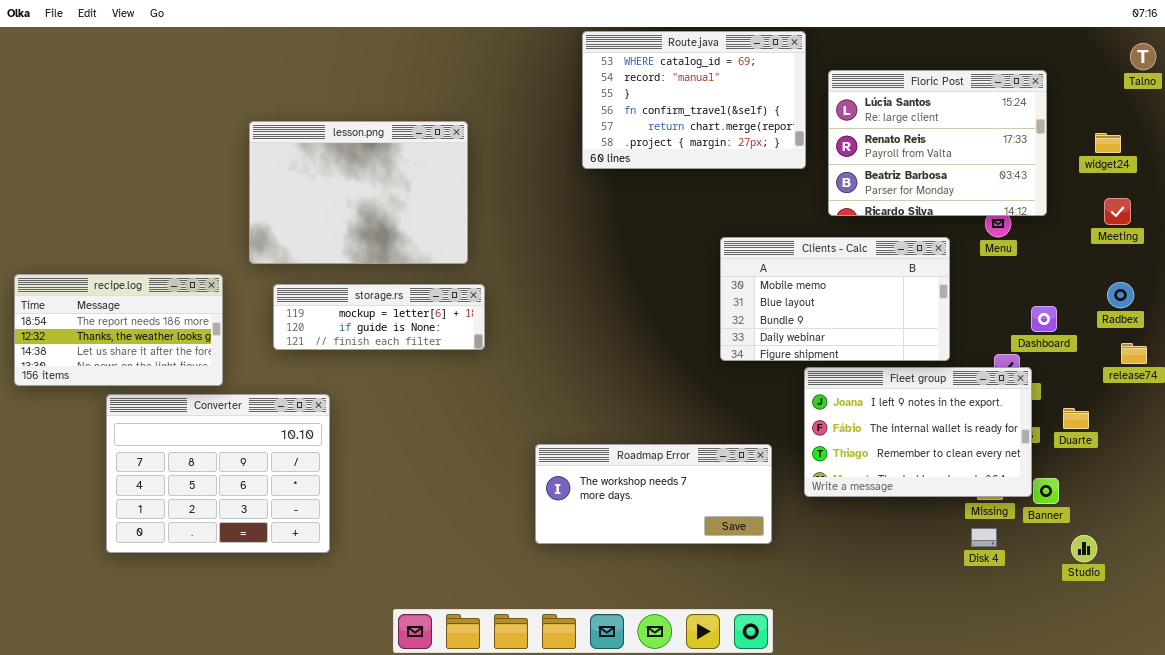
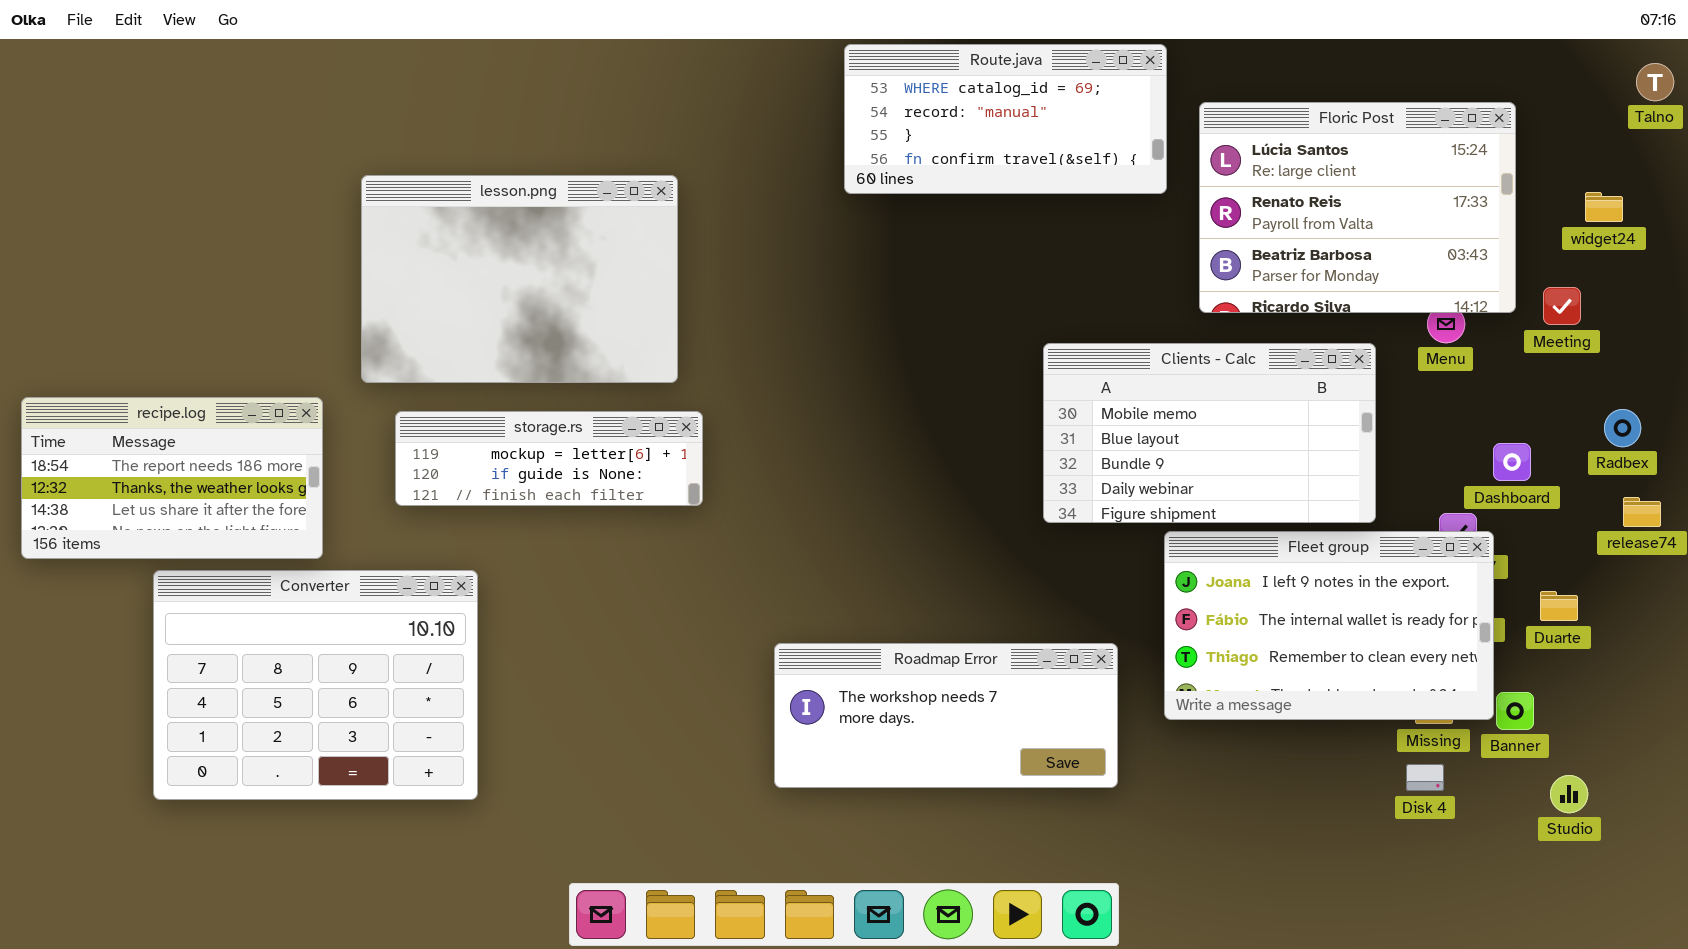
Route.java: [582,31,806,169] -> [844,44,1167,194], resized
Meeting: [1104,198,1131,225] -> [1543,287,1581,325], moved

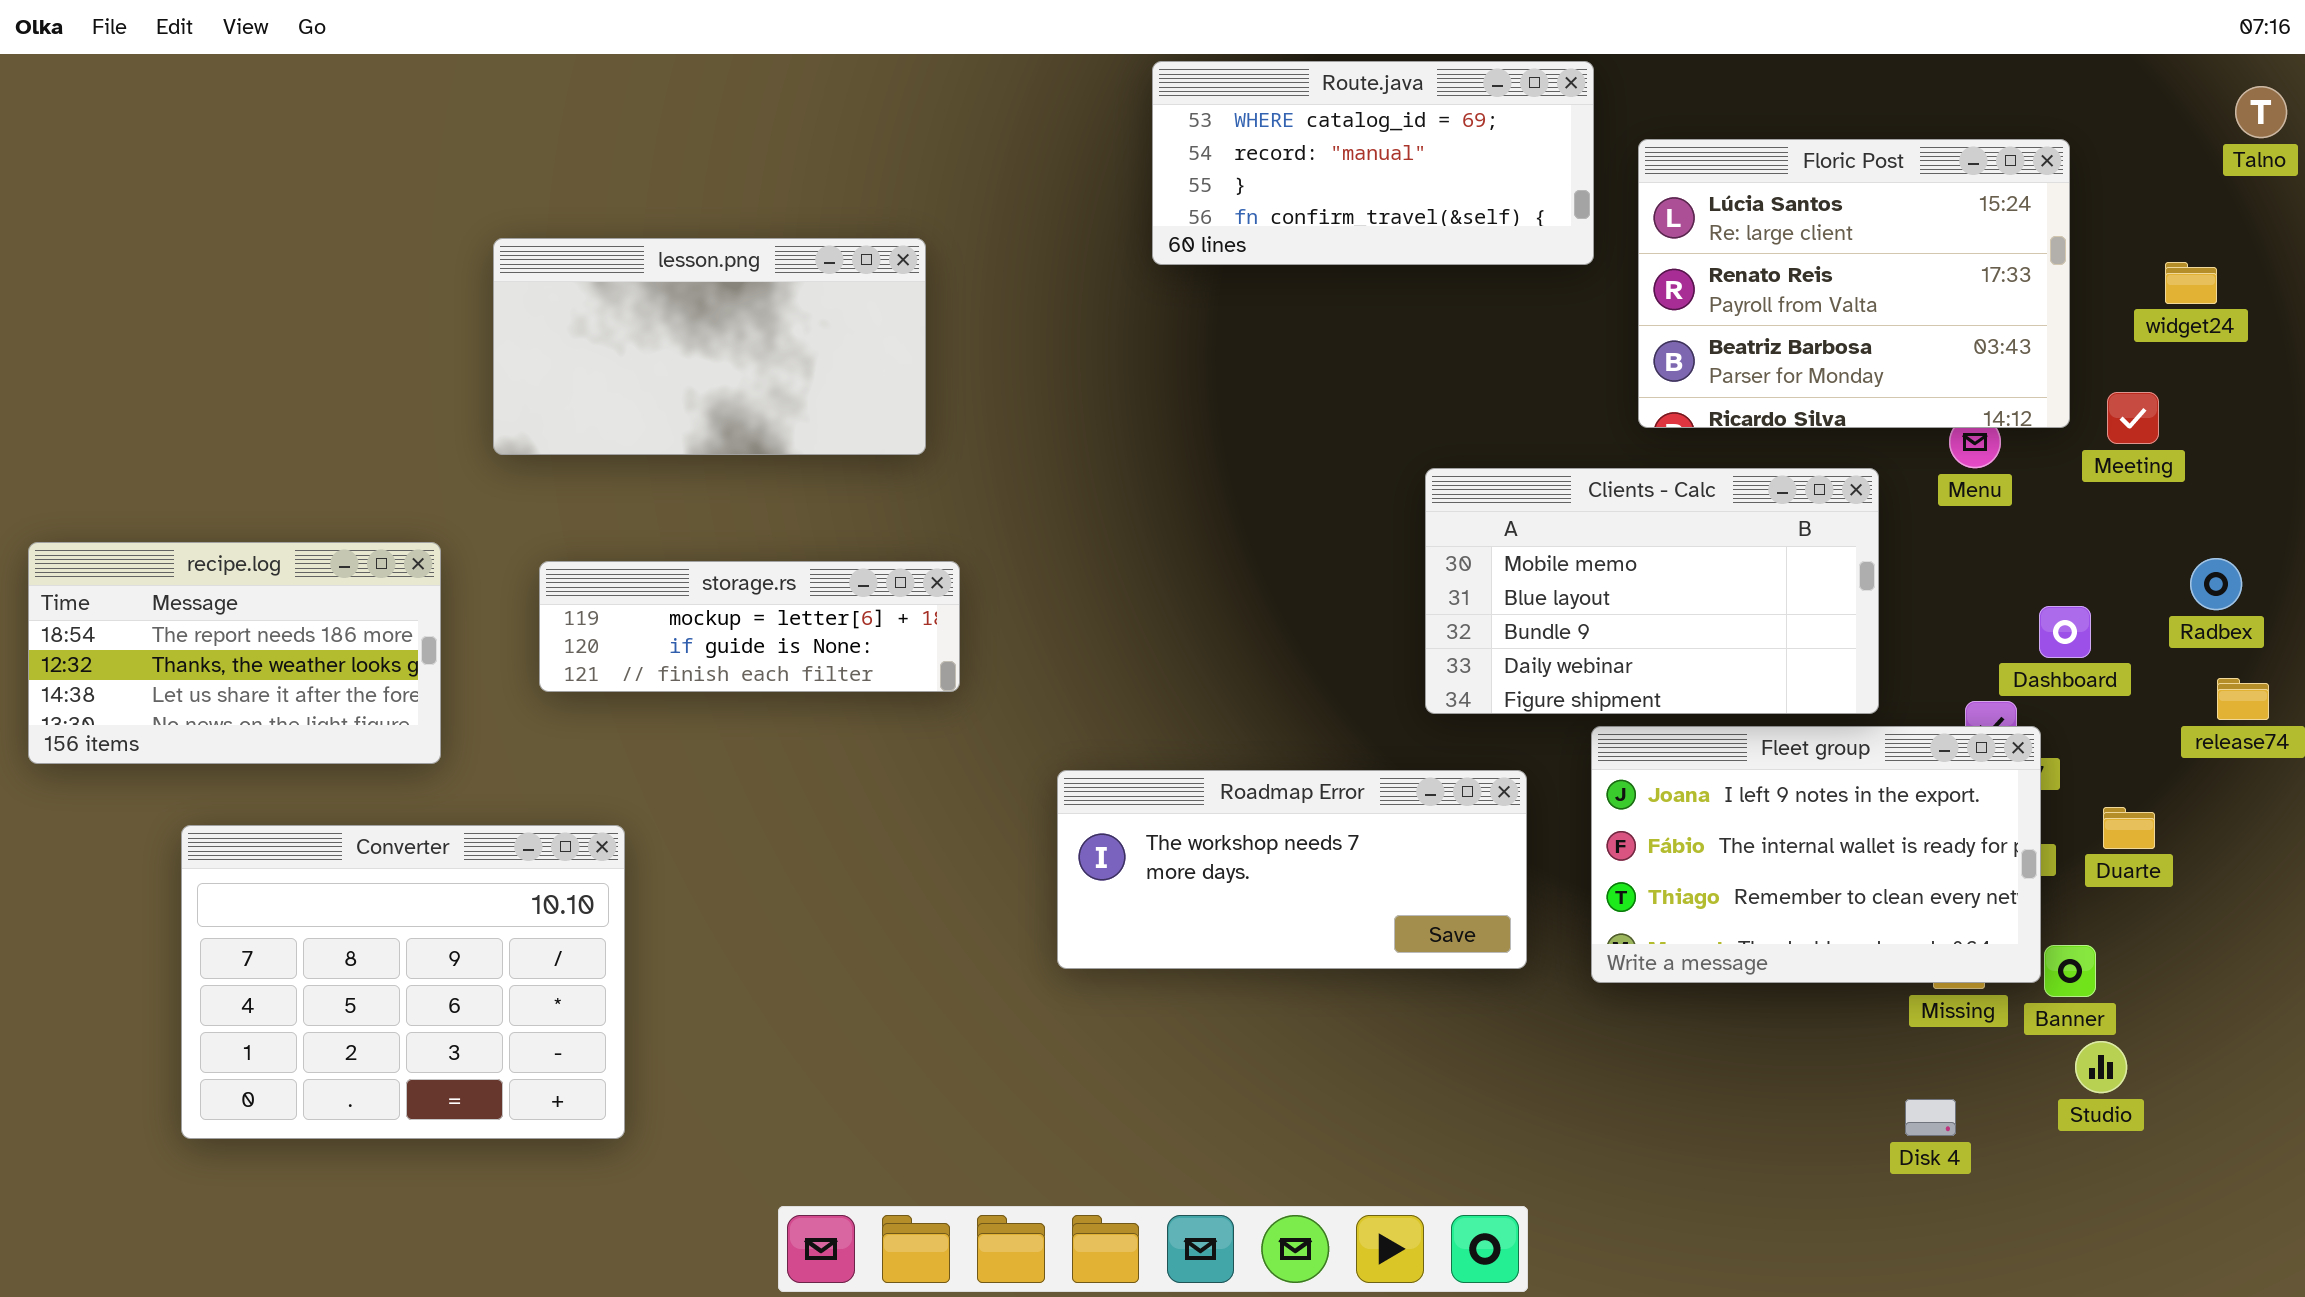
lesson.png: [361,175,678,383] -> [493,238,926,455], resized
Converter: [153,570,478,800] -> [181,825,625,1139], moved
Roadmap Error: [774,643,1118,788] -> [1057,770,1527,969], moved
Disk 4: [1406,764,1444,791] -> [1905,1099,1956,1136], moved
Studio: [1550,775,1588,813] -> [2075,1041,2127,1093], moved

